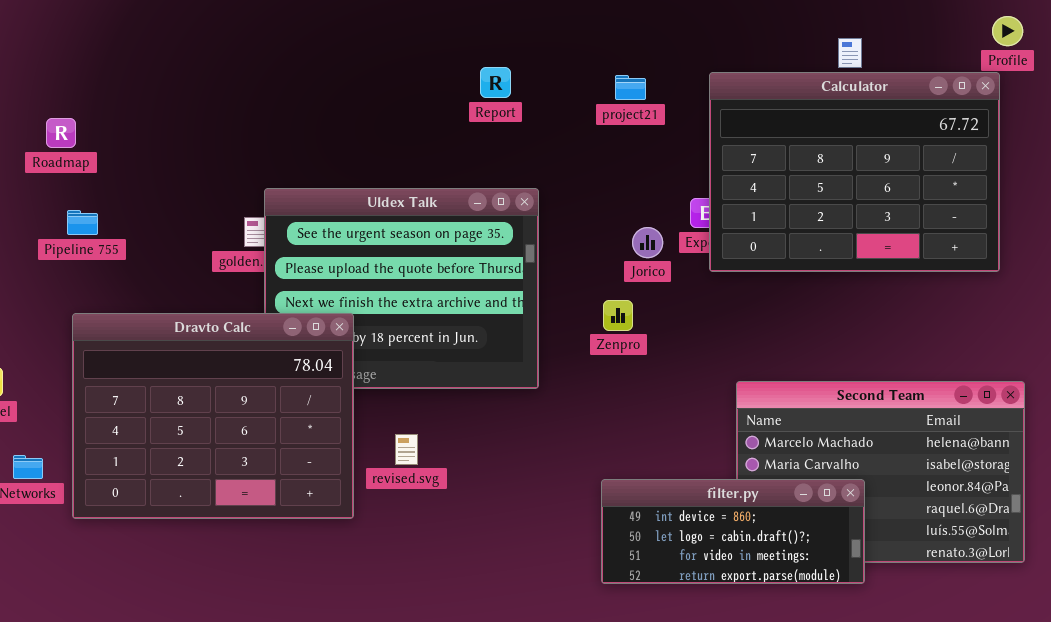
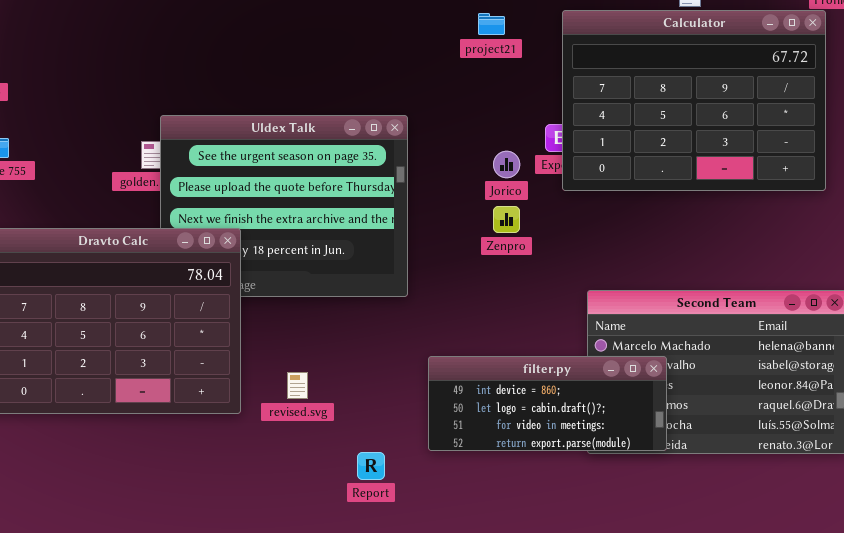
Report: [480,67,511,98] -> [357,452,385,480], moved
Zenpro: [603,300,633,331] -> [493,206,520,233], moved
revised.svg: [395,434,418,465] -> [287,372,308,399], moved
filter.py: [601,479,865,584] -> [428,356,667,451], moved

